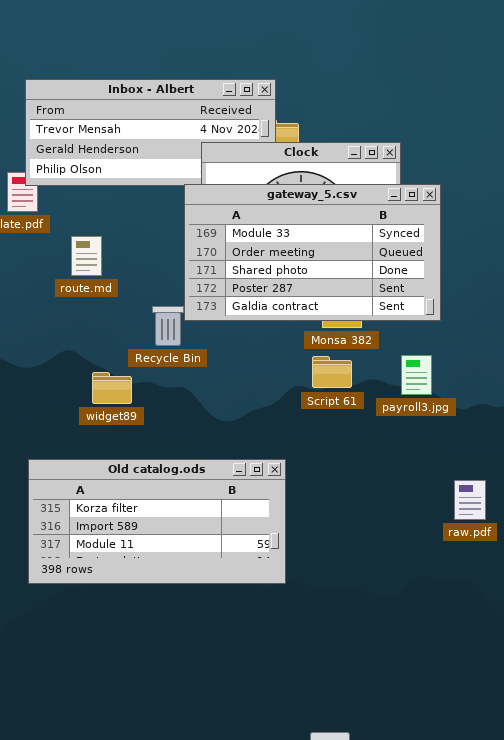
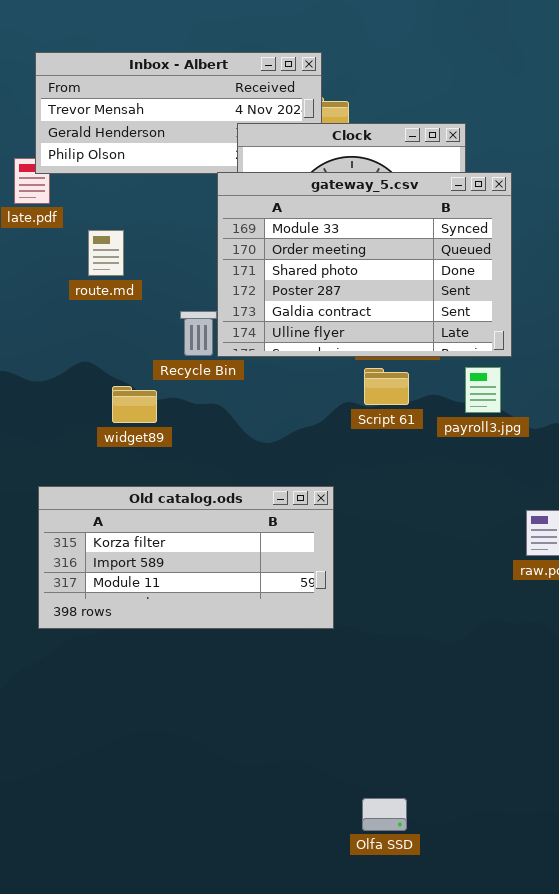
gateway_5.csv: [184,184,441,321] -> [217,172,512,357], resized

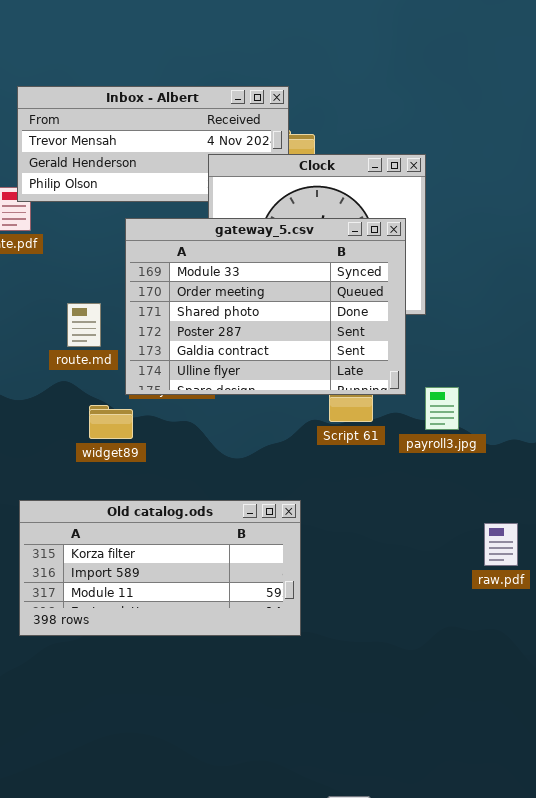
gateway_5.csv: [217,172,512,357] -> [125,218,406,395], moved
route.md: [88,230,124,276] -> [67,303,101,347], moved

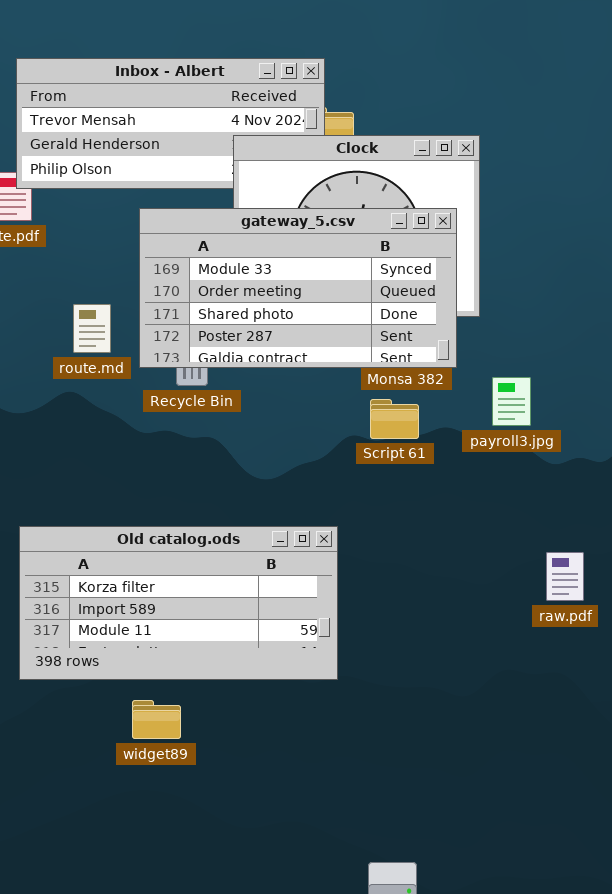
gateway_5.csv: [125,218,406,395] -> [139,208,457,368], resized
payroll3.jpg: [425,387,459,430] -> [492,377,531,426], moved
widget89: [89,405,133,439] -> [132,700,181,739], moved

